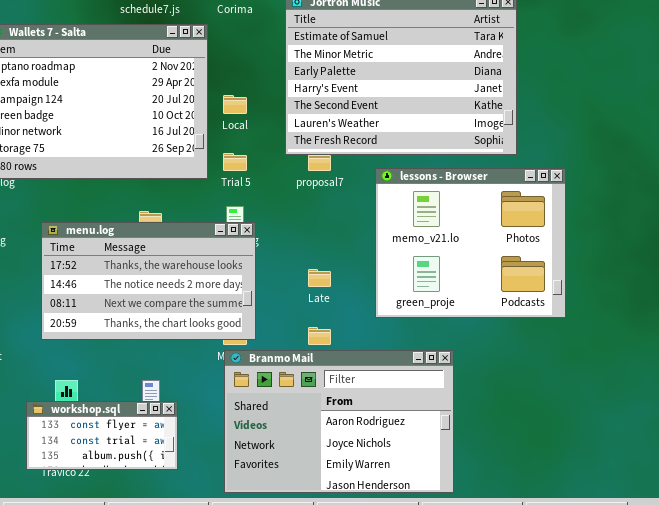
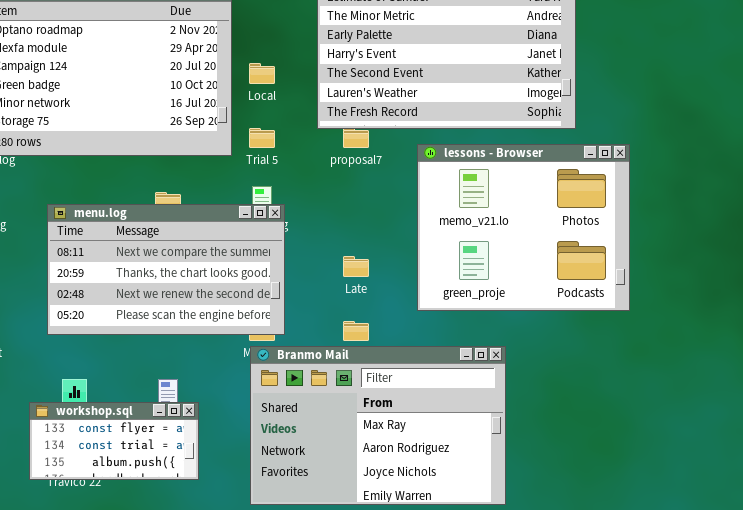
menu.log: [41,222,256,340] -> [47,204,285,335], scrolled down 2 rows
Branmo Mail: [224,350,454,493] -> [250,346,506,505], scrolled up 1 row

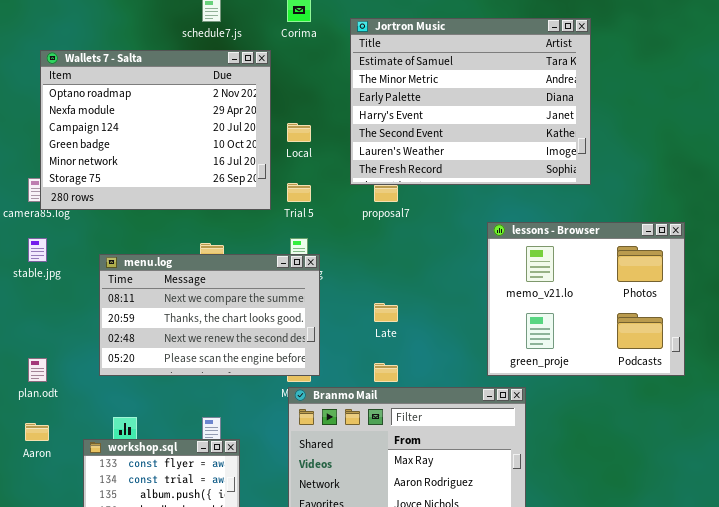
lessons - Browser: [417,144,630,311] -> [487,222,685,376], moved

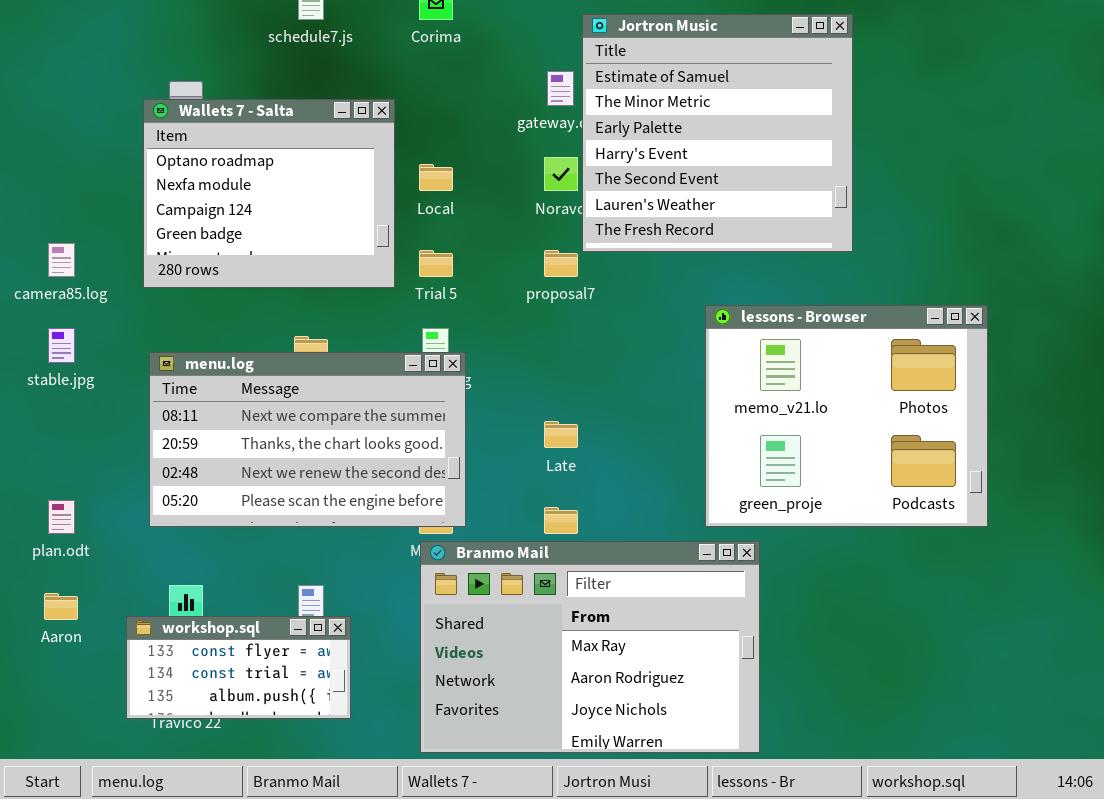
Jortron Music: [350,18,591,185] -> [582,14,853,252], resized
Wallets 7 - Salta: [40,50,271,210] -> [143,99,395,288], resized

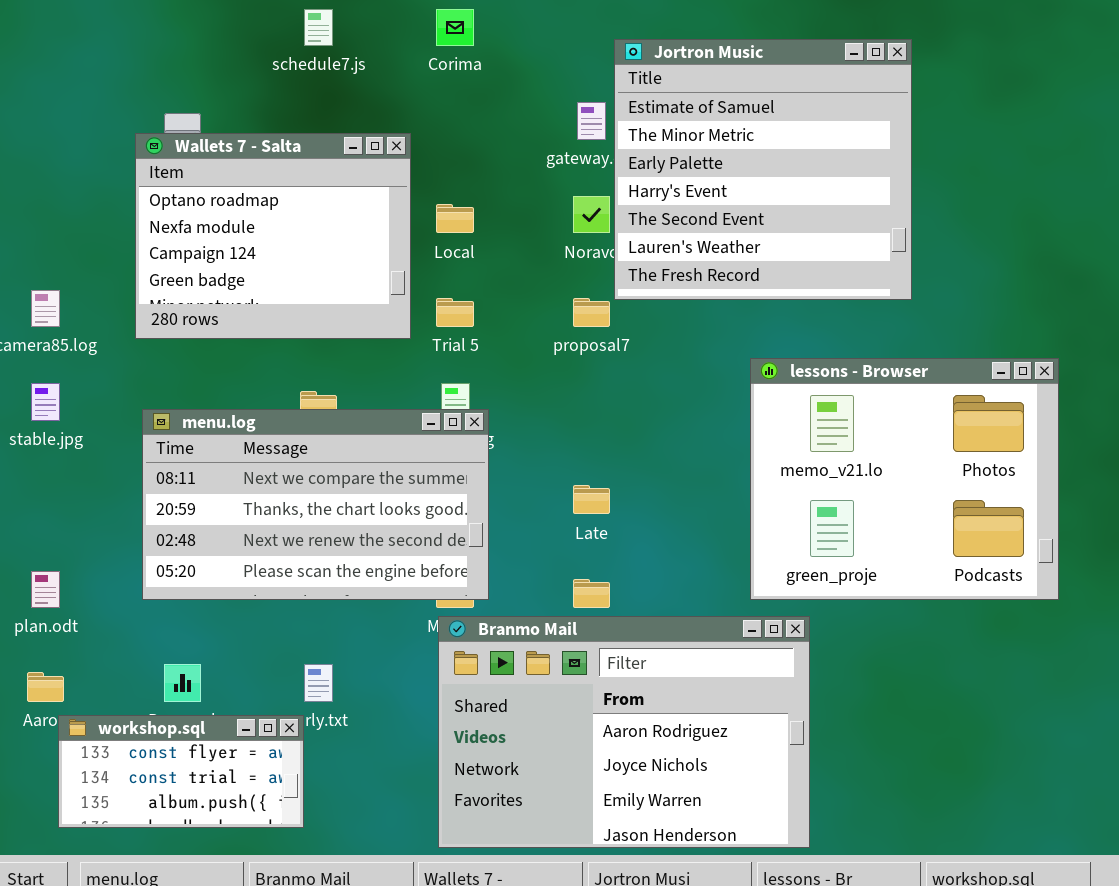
Branmo Mail: [420,541,760,753] -> [438,616,810,848], scrolled down 1 row
workshop.sql: [126,616,351,719] -> [58,715,304,828], moved

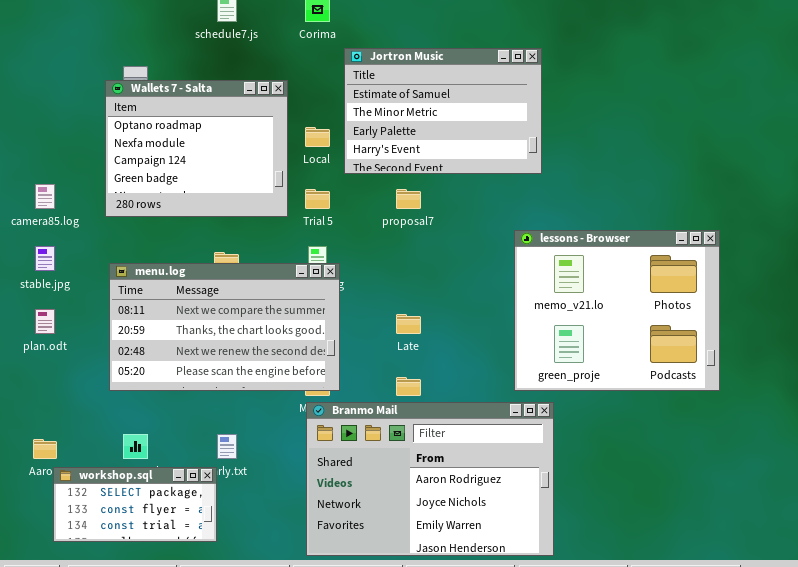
Jortron Music: [614,39,912,300] -> [344,48,542,174], moved, resized
plan.odt: [31,571,60,608] -> [35,309,55,334], moved
workshop.sql: [58,715,304,828] -> [53,467,217,542], scrolled up 1 row

